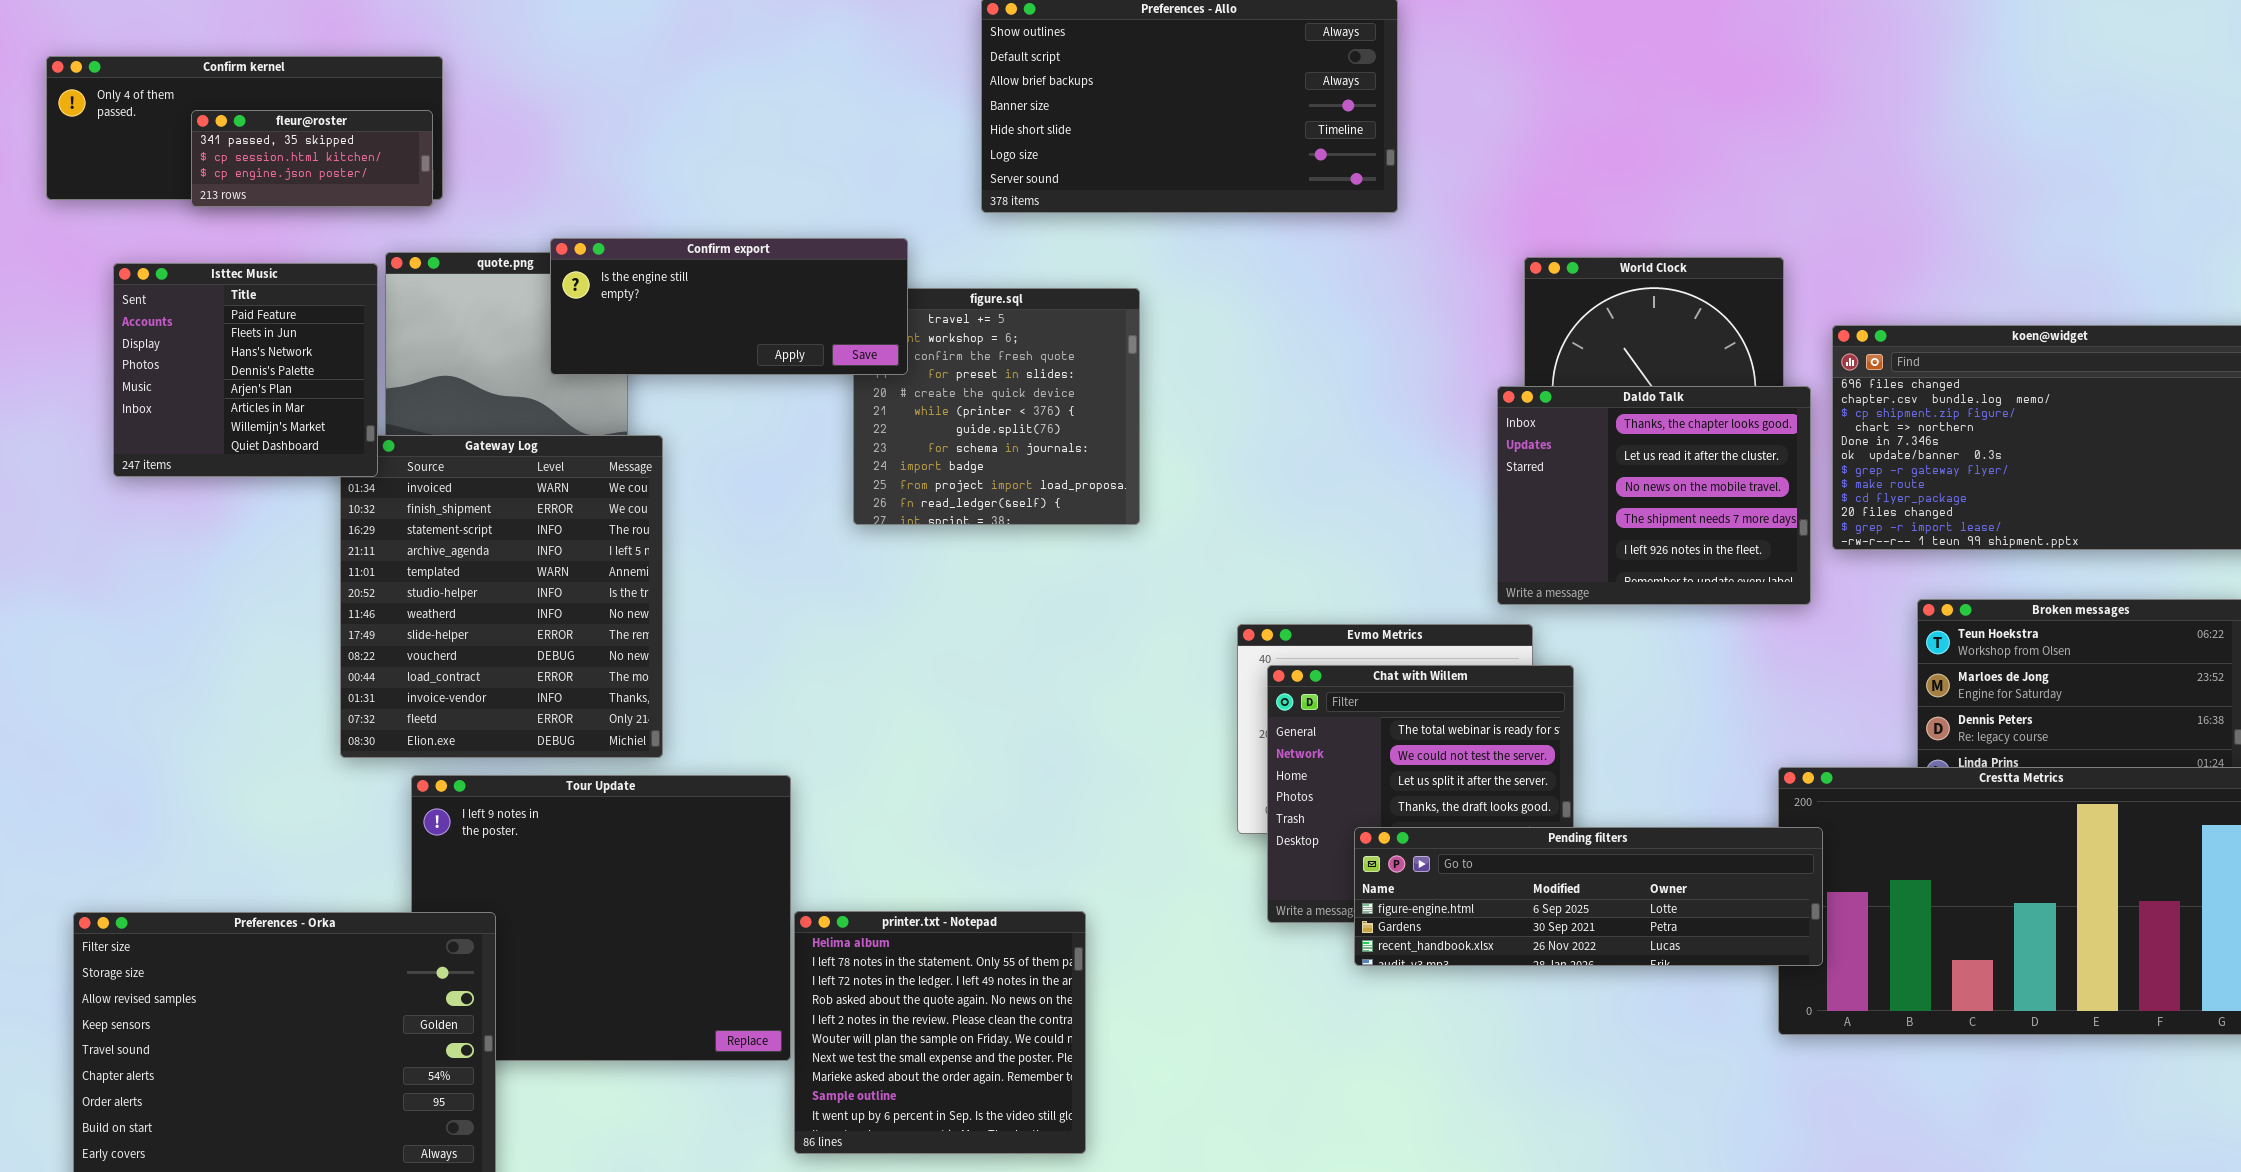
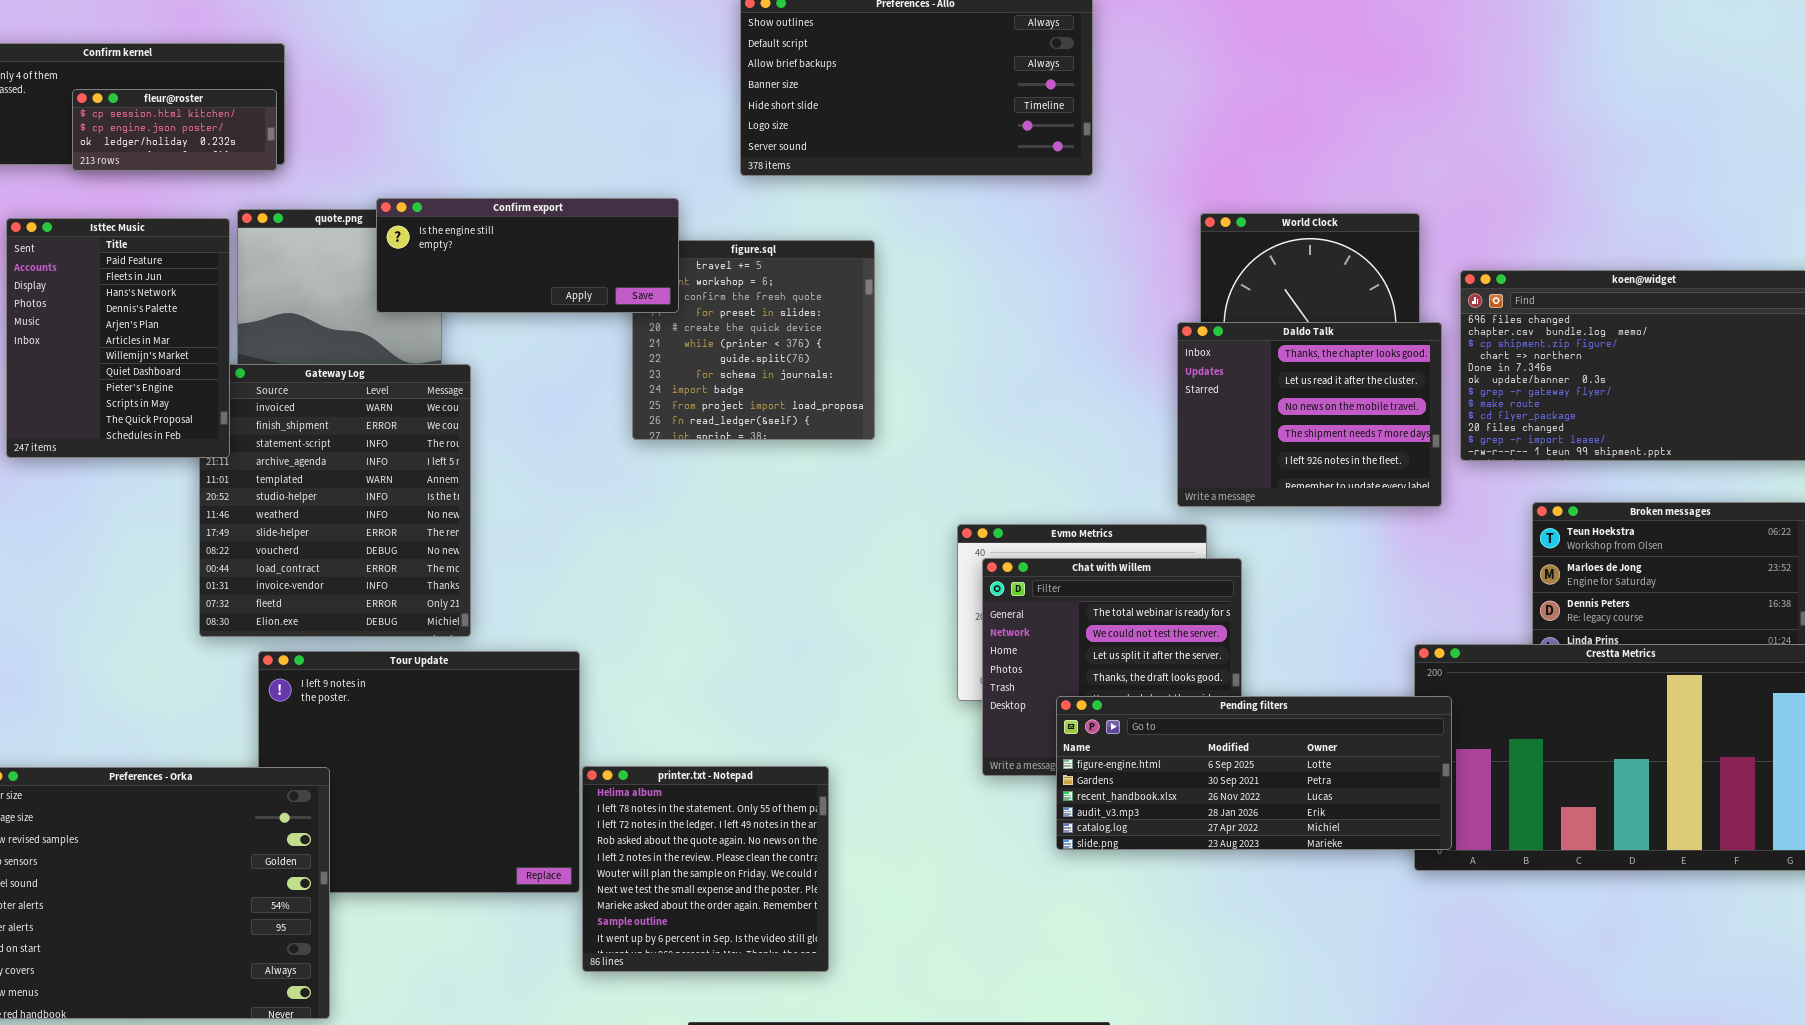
fleur@roster: [191,110,433,207] -> [72,89,277,171], scrolled down 1 row
Isttec Music: [113,263,378,477] -> [6,218,230,458], resized
Pending filters: [1354,827,1823,966] -> [1056,696,1452,850], resized

